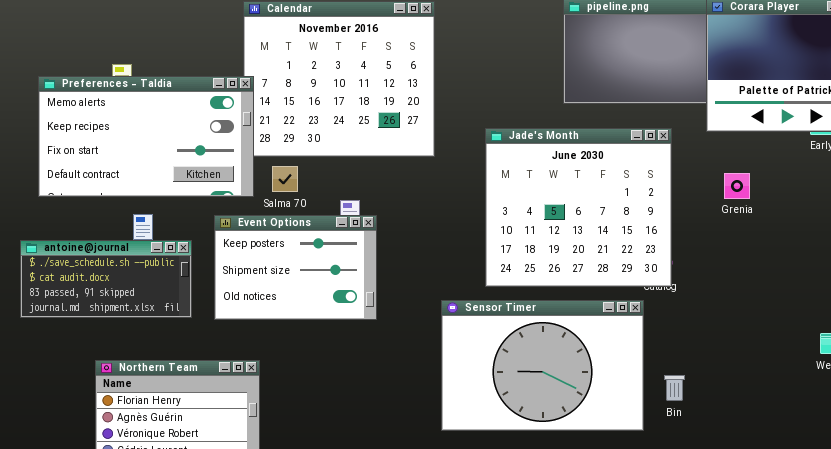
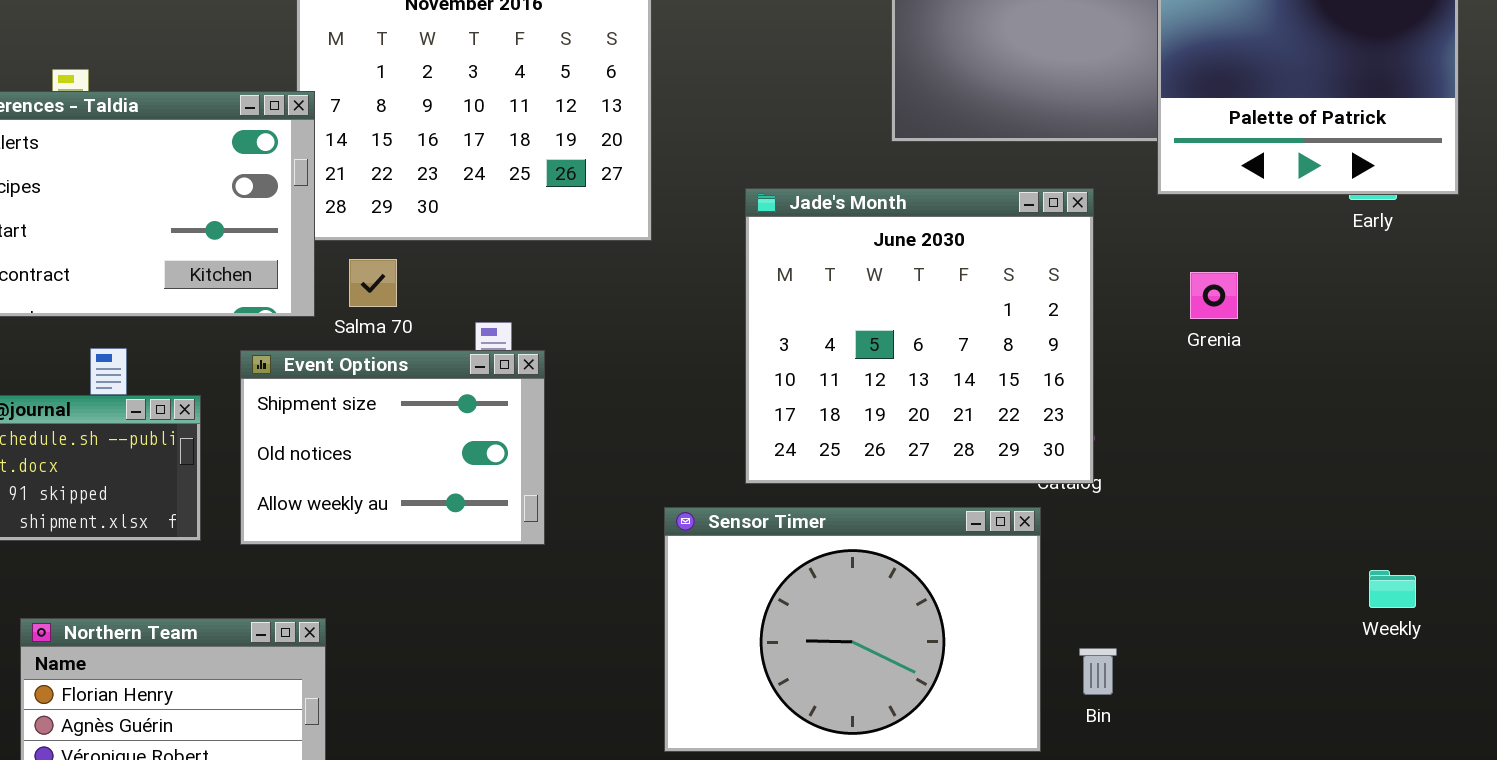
Event Options: [214,215,377,320] -> [240,350,545,545], scrolled down 1 row

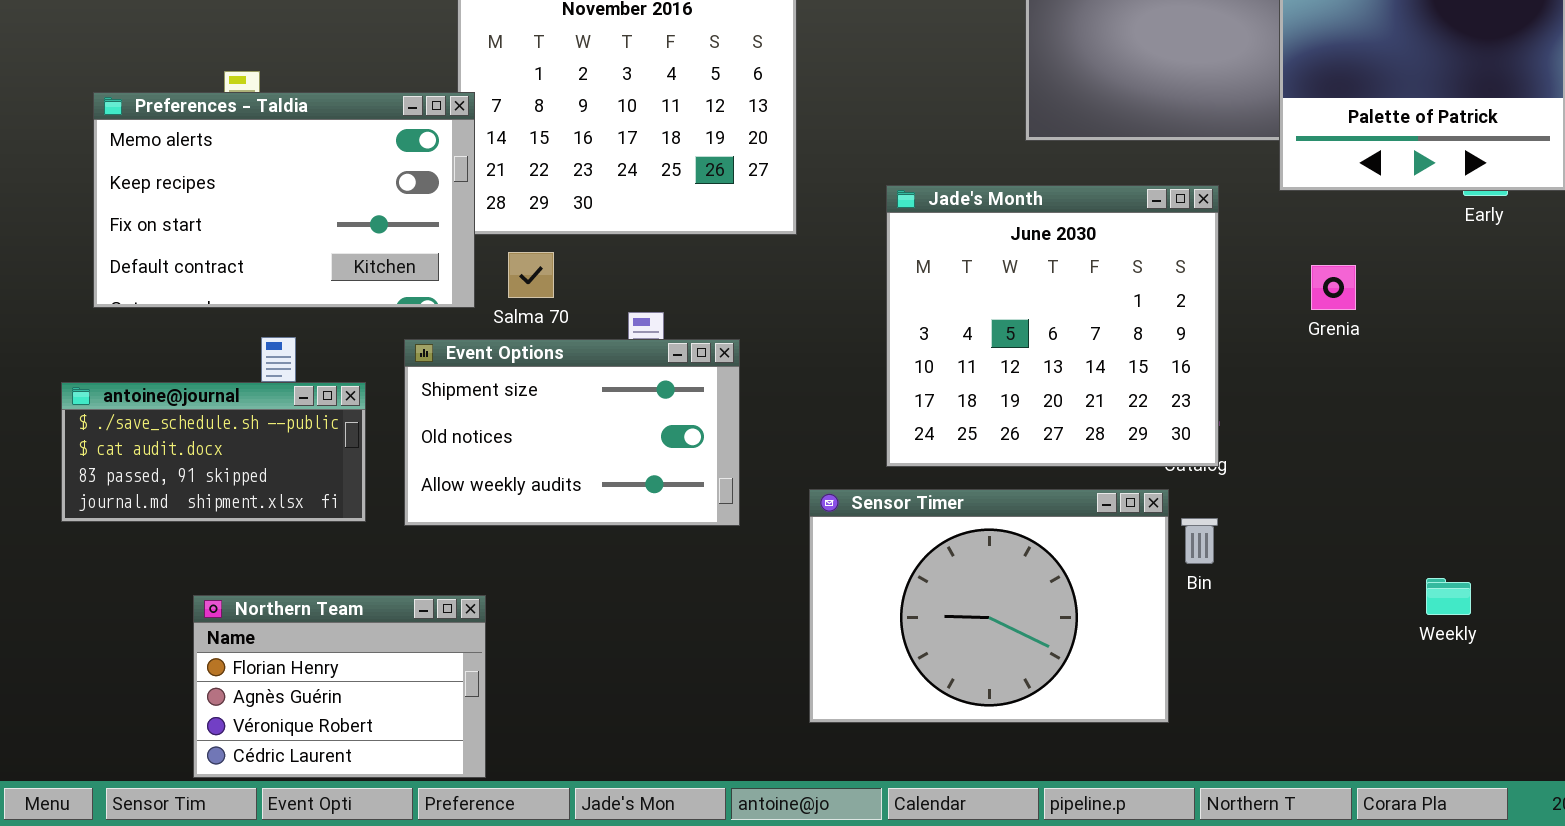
Event Options: [240,350,545,545] -> [404,339,740,526], resized
Weekly: [1369,570,1416,608] -> [1426,578,1471,615], moved
Bin: [1079,648,1117,695] -> [1181,518,1218,564], moved

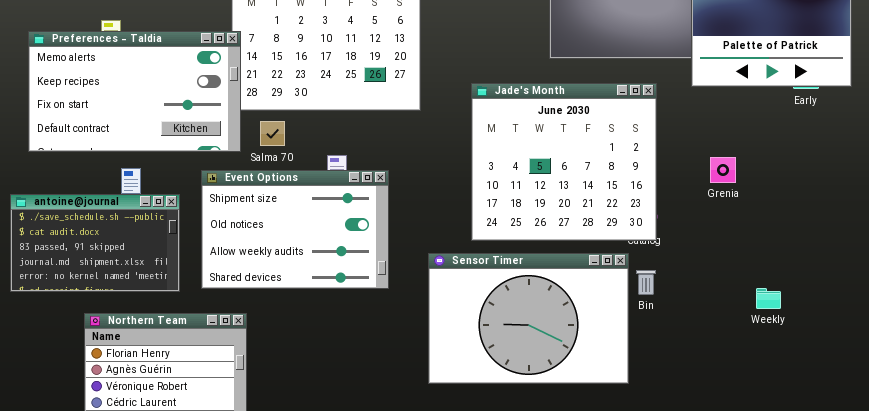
Grenia: [1311,265,1356,310] -> [710,157,736,183], moved
Event Options: [404,339,740,526] -> [201,170,389,289], resized
antoine@journal: [61,382,366,522] -> [10,194,180,292], resized
Weekly: [1426,578,1471,615] -> [756,288,781,309], moved

